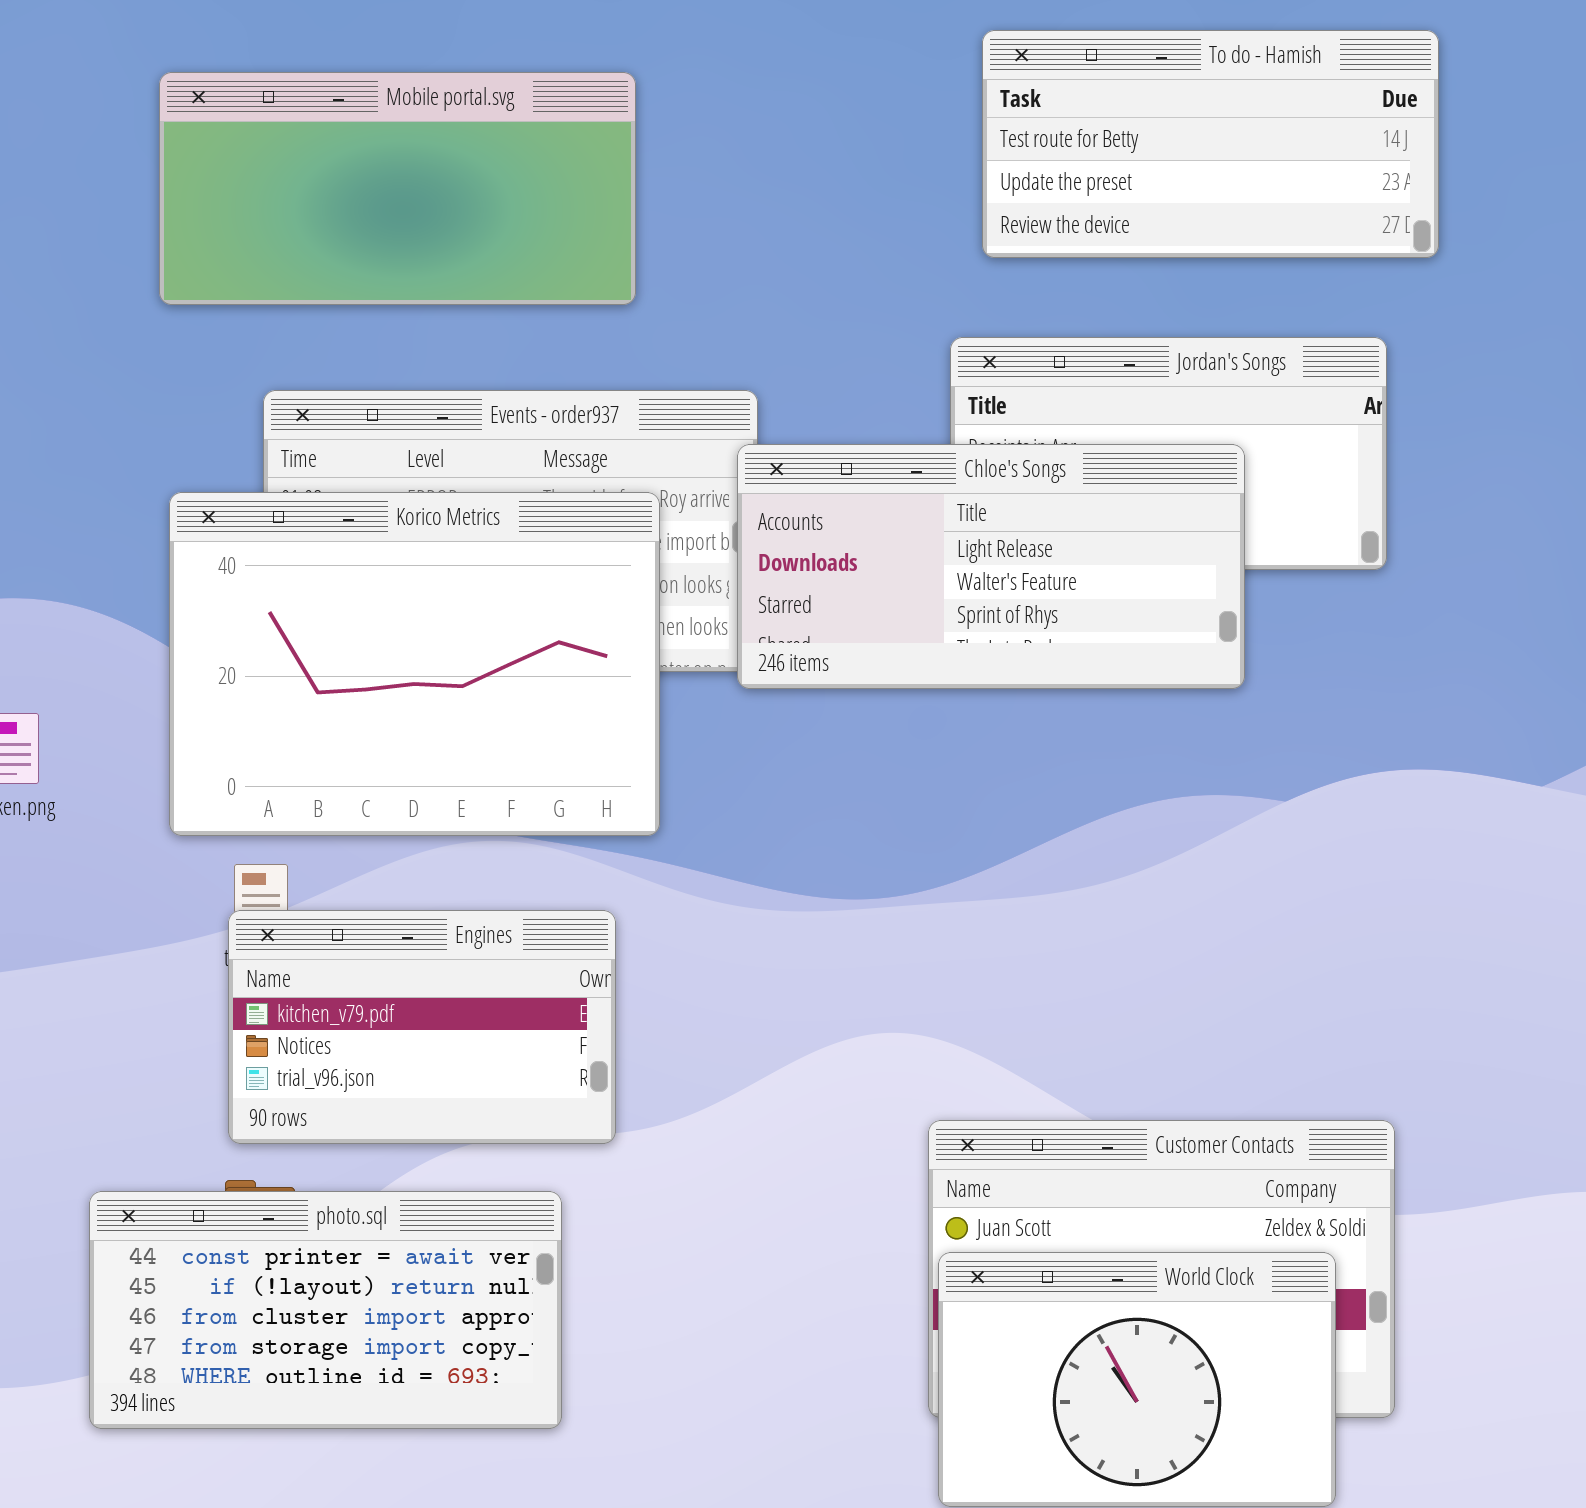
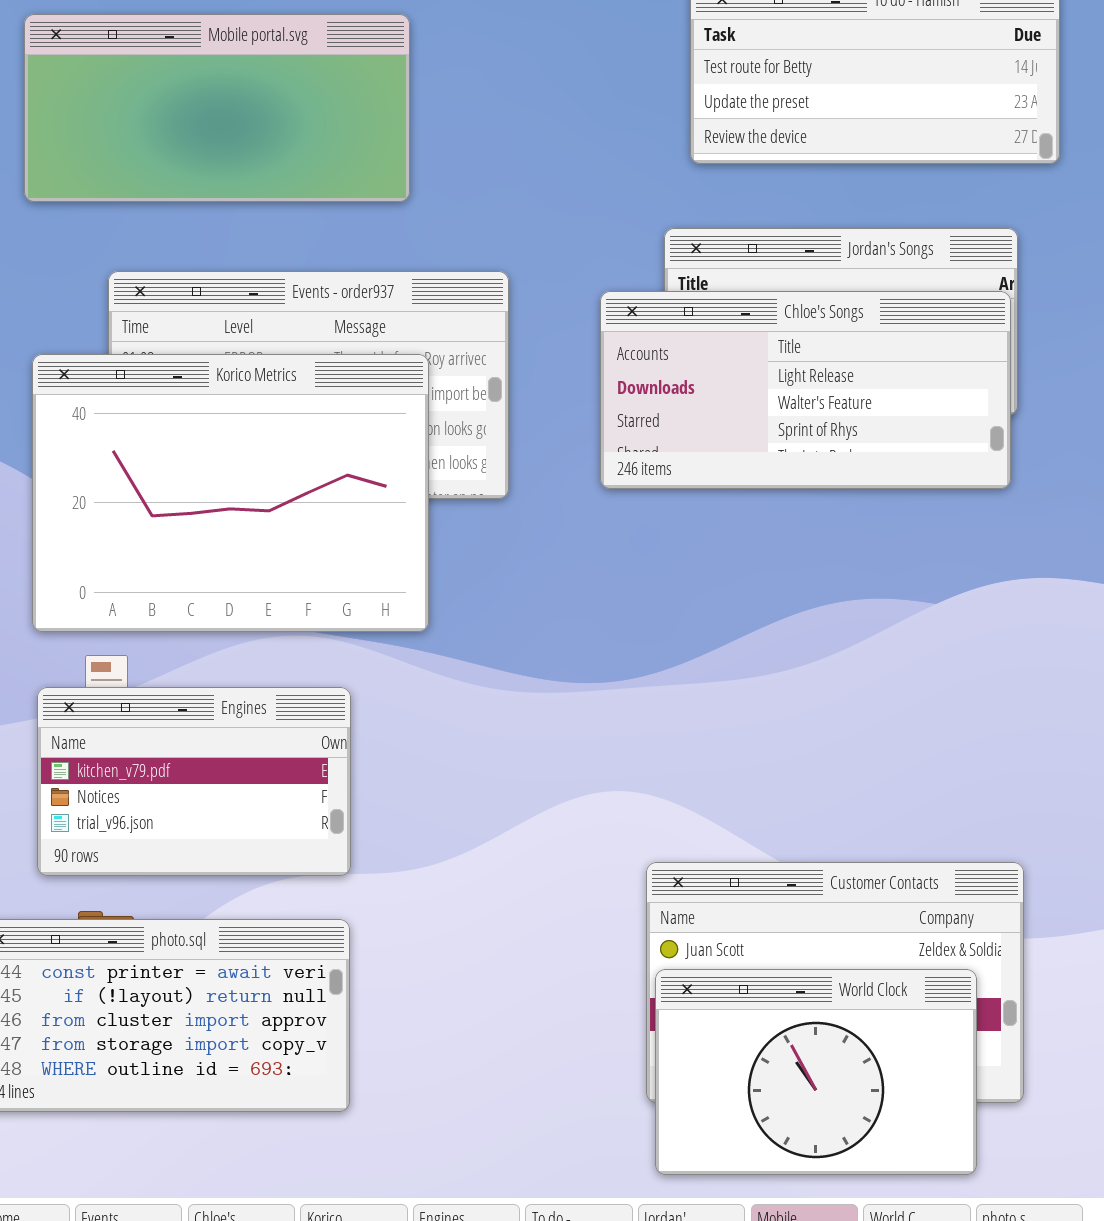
Chloe's Songs: [737,444,1245,689] -> [600,291,1011,489], moved
Engines: [228,910,616,1144] -> [37,687,351,876], moved

